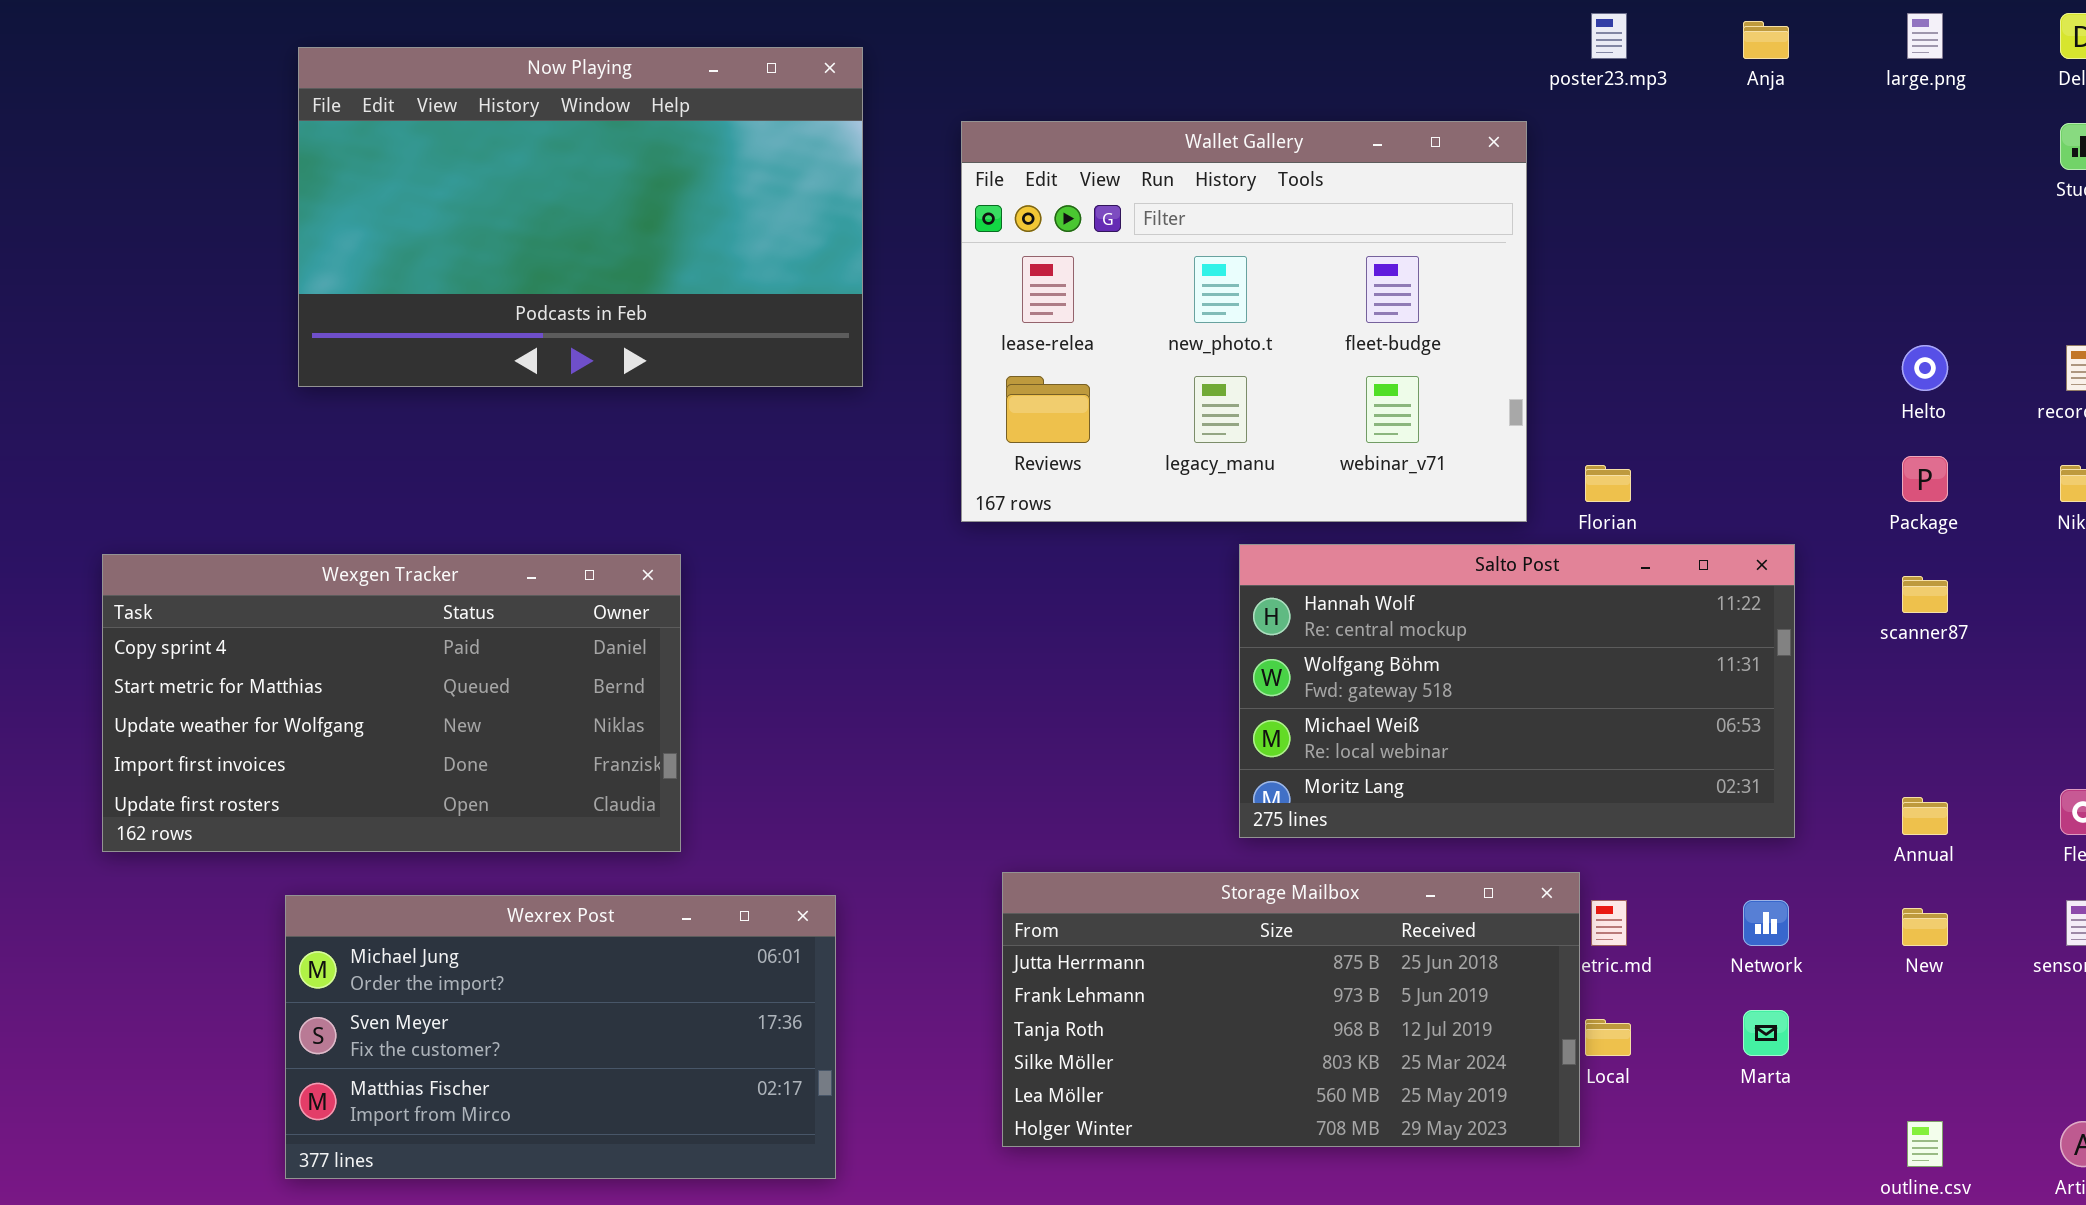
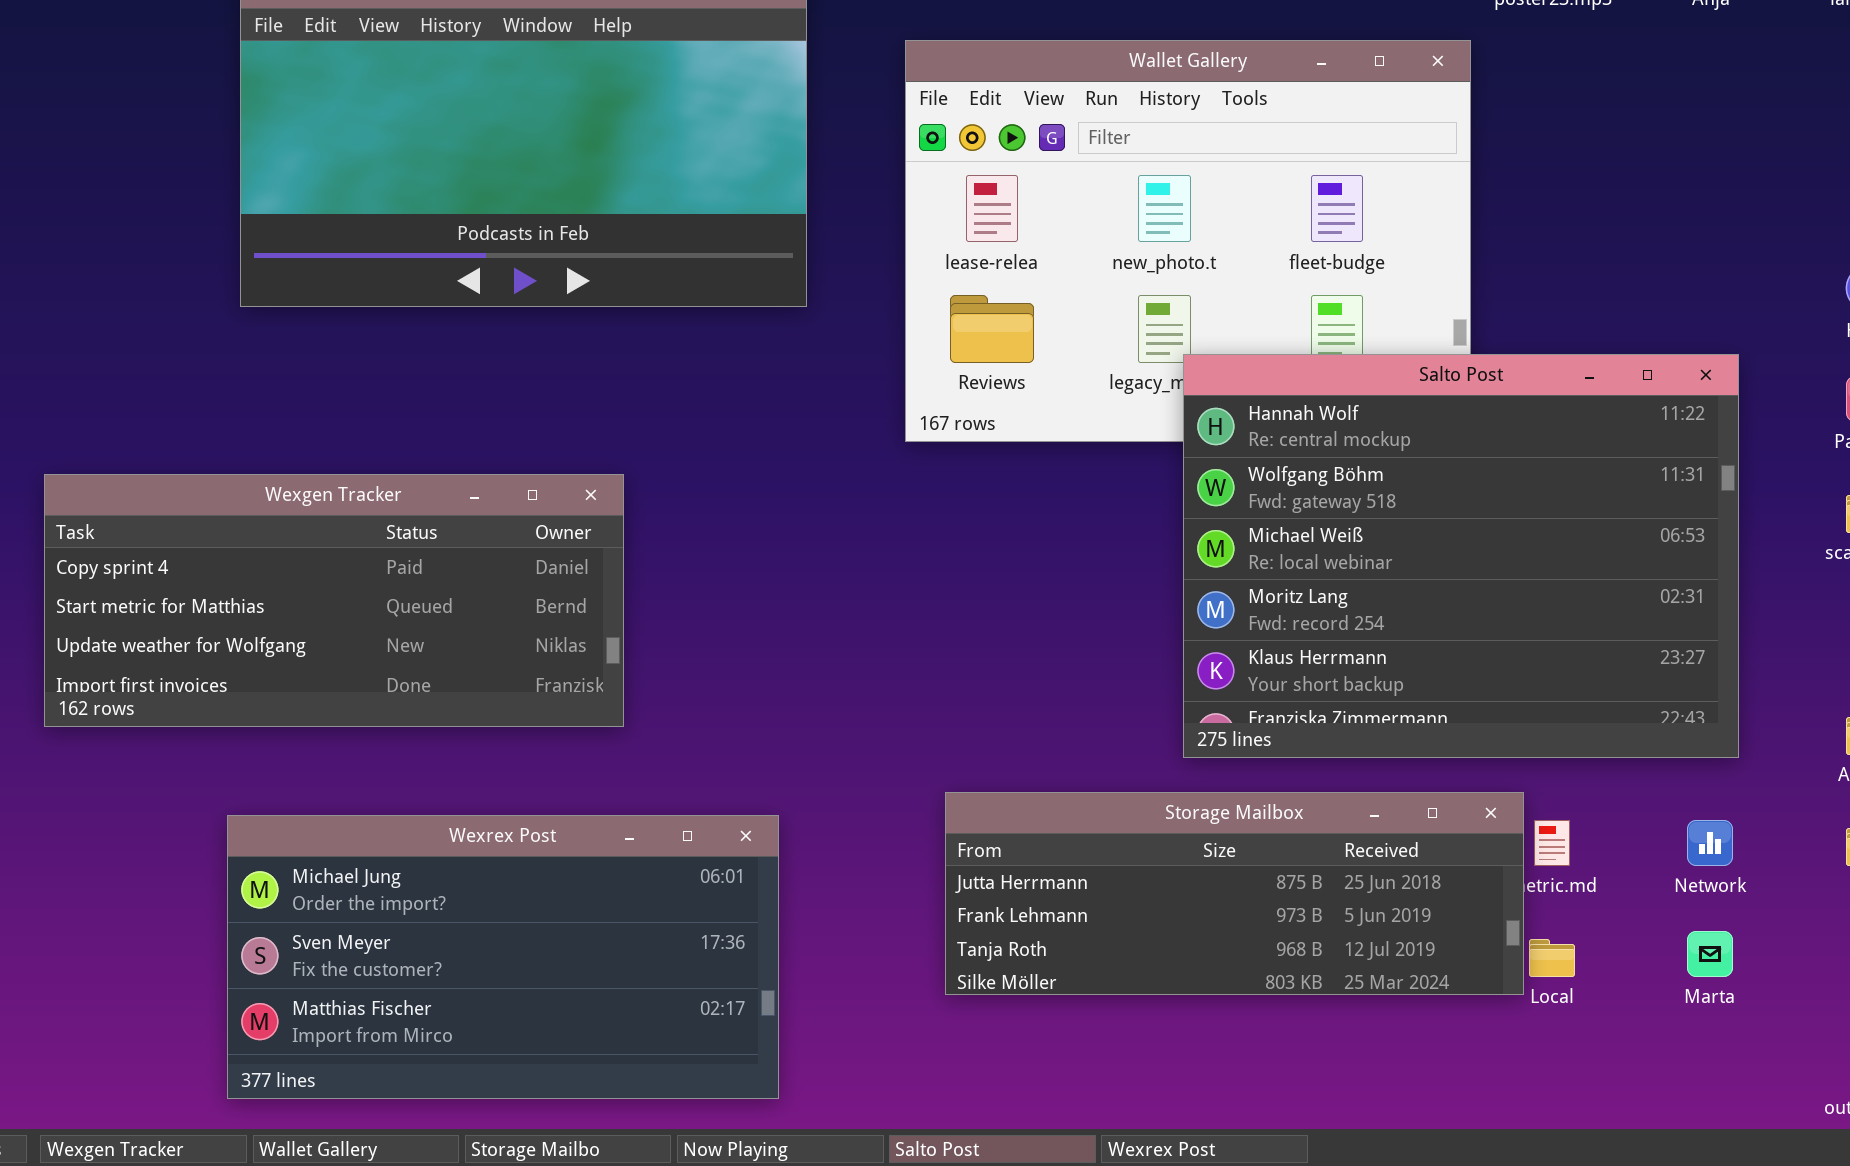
Salto Post: [1239,544,1795,838] -> [1183,354,1739,758], resized
Wexgen Tracker: [102,554,681,852] -> [44,474,624,727], resized
Storage Mailbox: [1002,872,1580,1147] -> [945,792,1524,995], resized

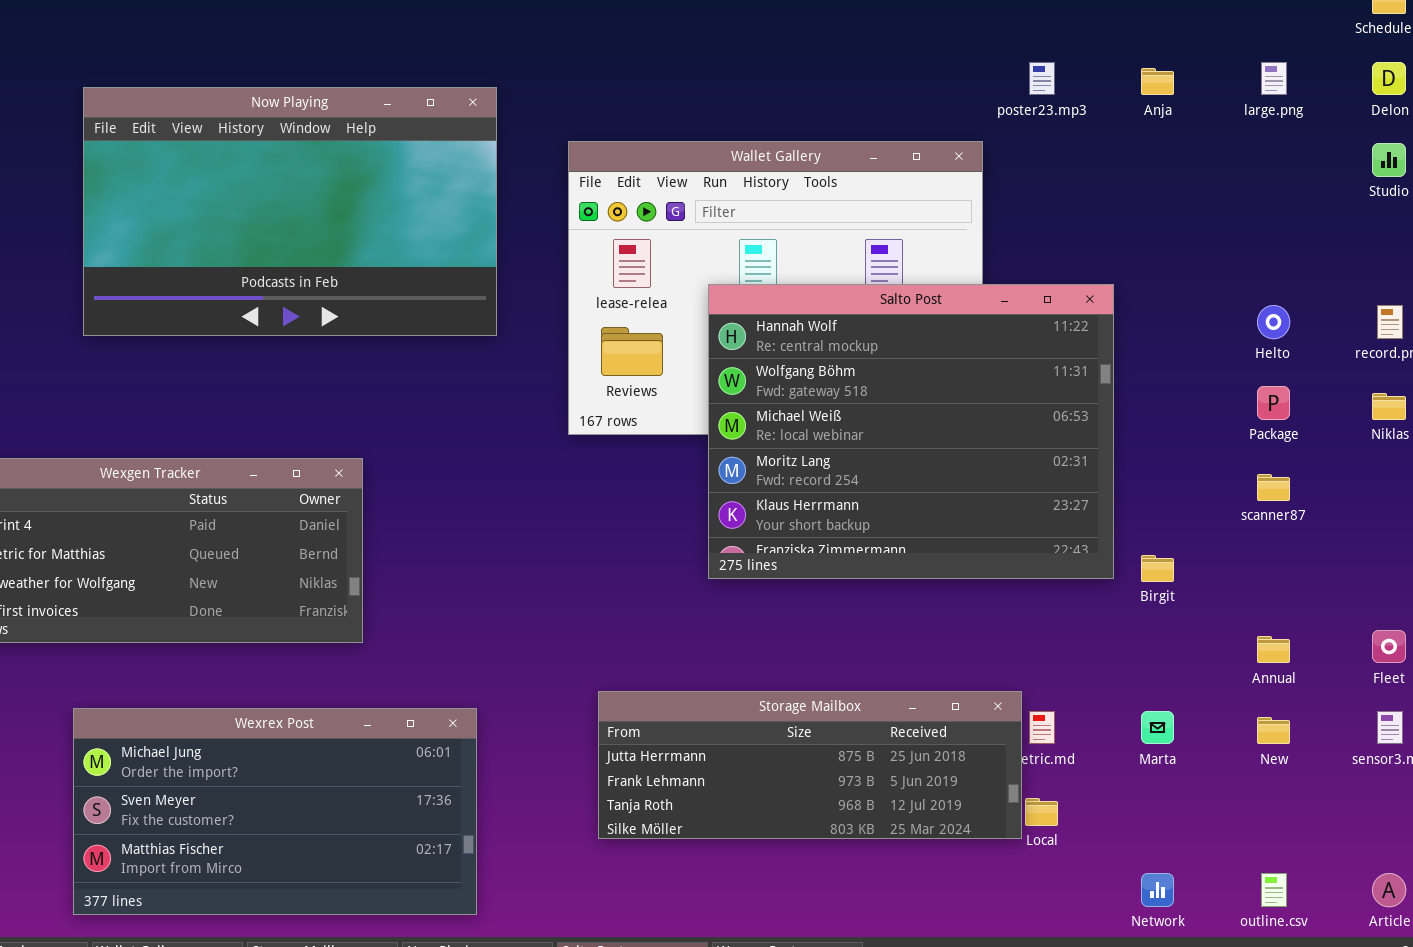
Salto Post: [1183,354,1739,758] -> [708,284,1114,579], moved
Network: [1687,820,1733,866] -> [1141,873,1174,907], moved
Marta: [1687,931,1733,977] -> [1141,711,1174,744], moved

